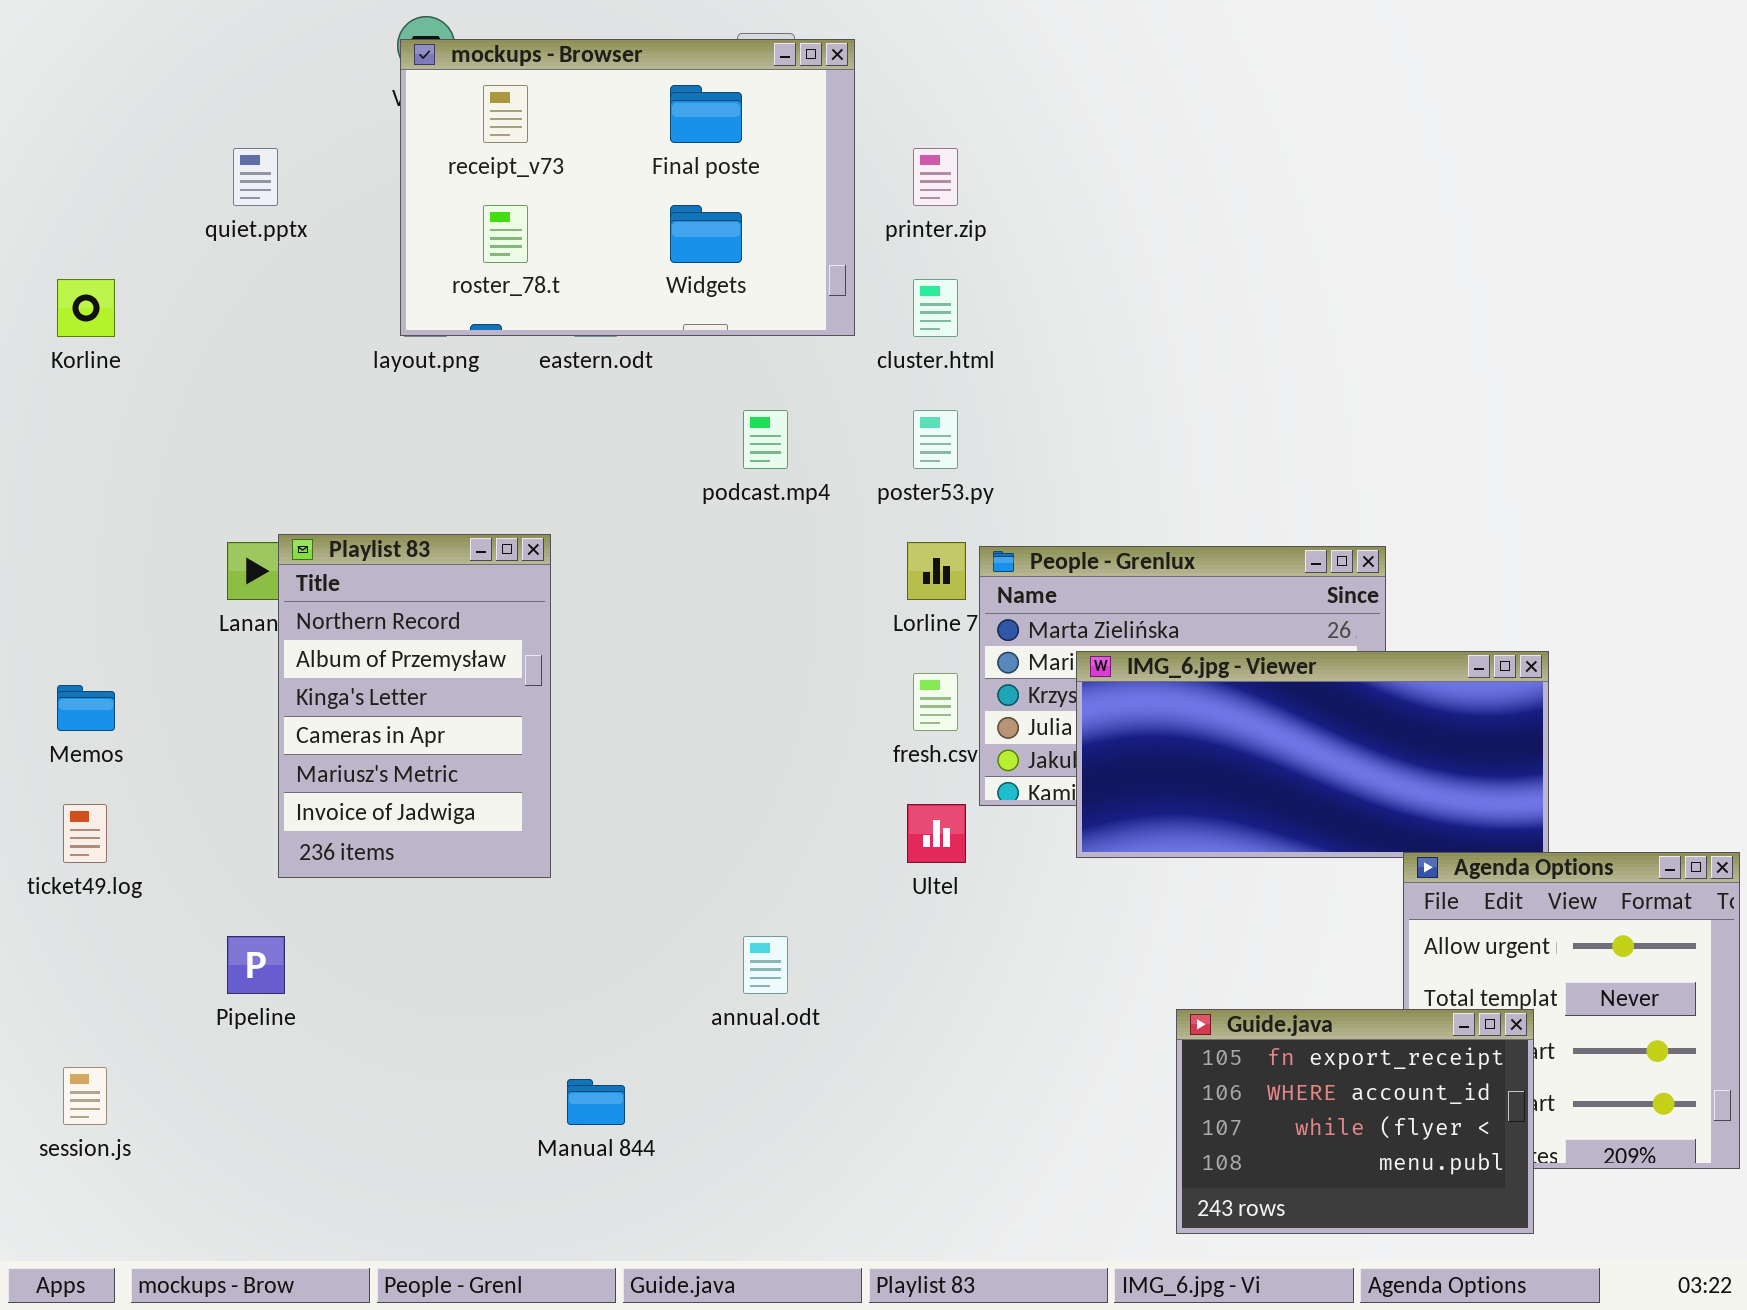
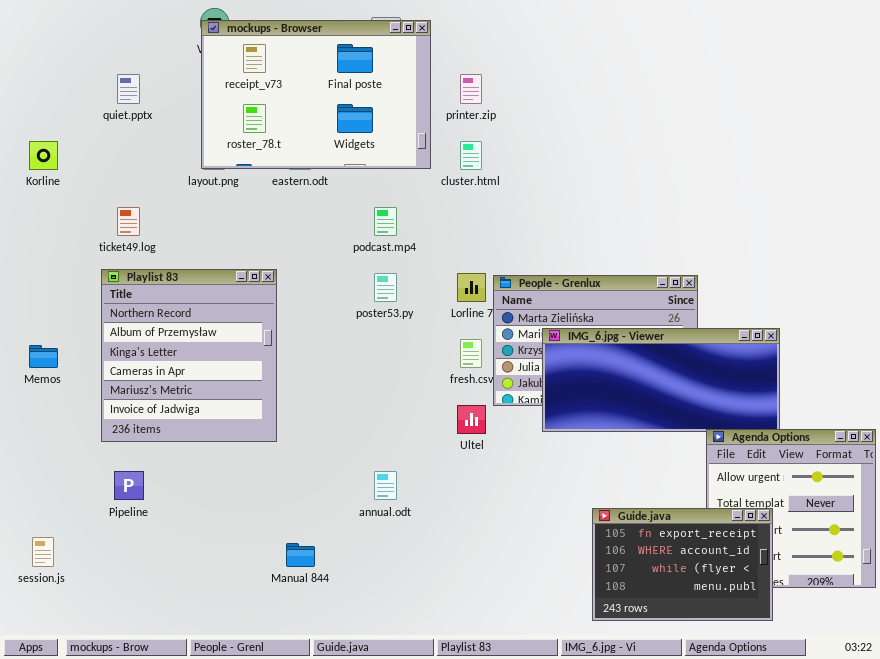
poster53.py: [913,410,958,469] -> [374,273,397,302], moved
Playlist 83: [278,534,551,878] -> [101,269,277,442], resized
ticket49.log: [63,804,107,863] -> [117,207,140,236], moved

